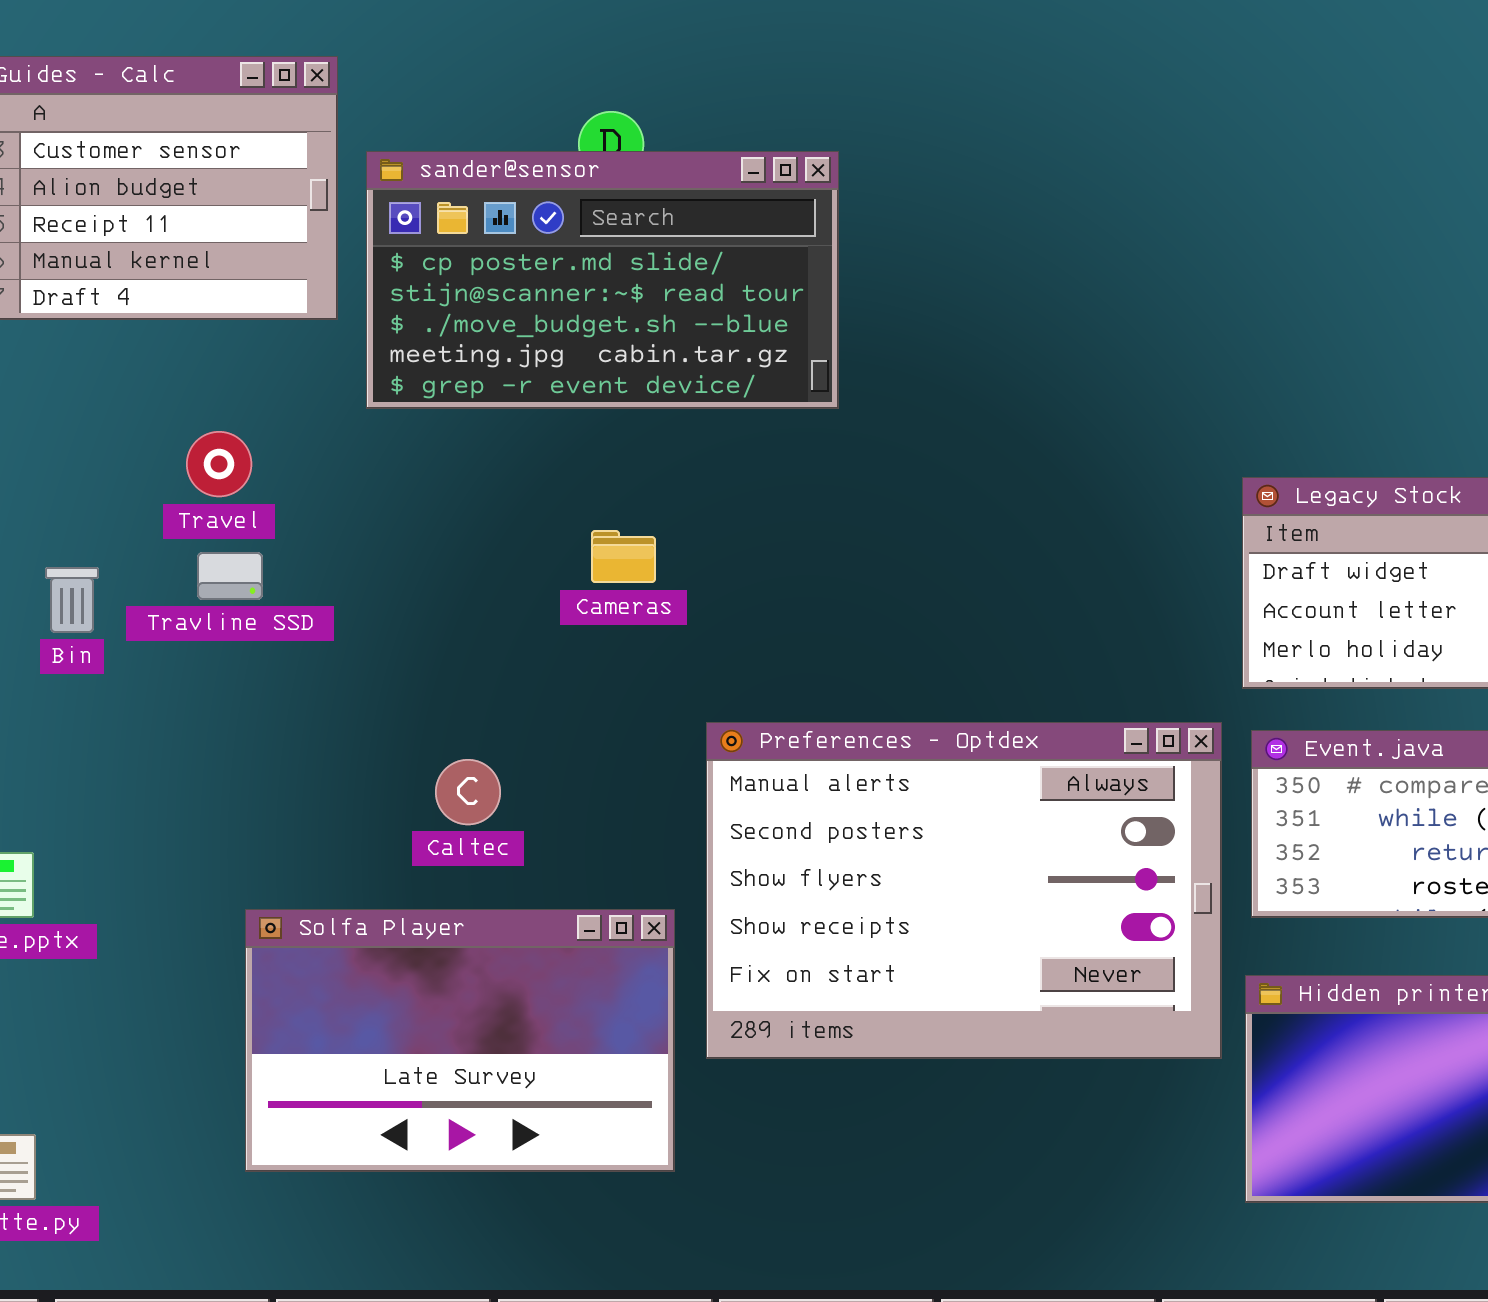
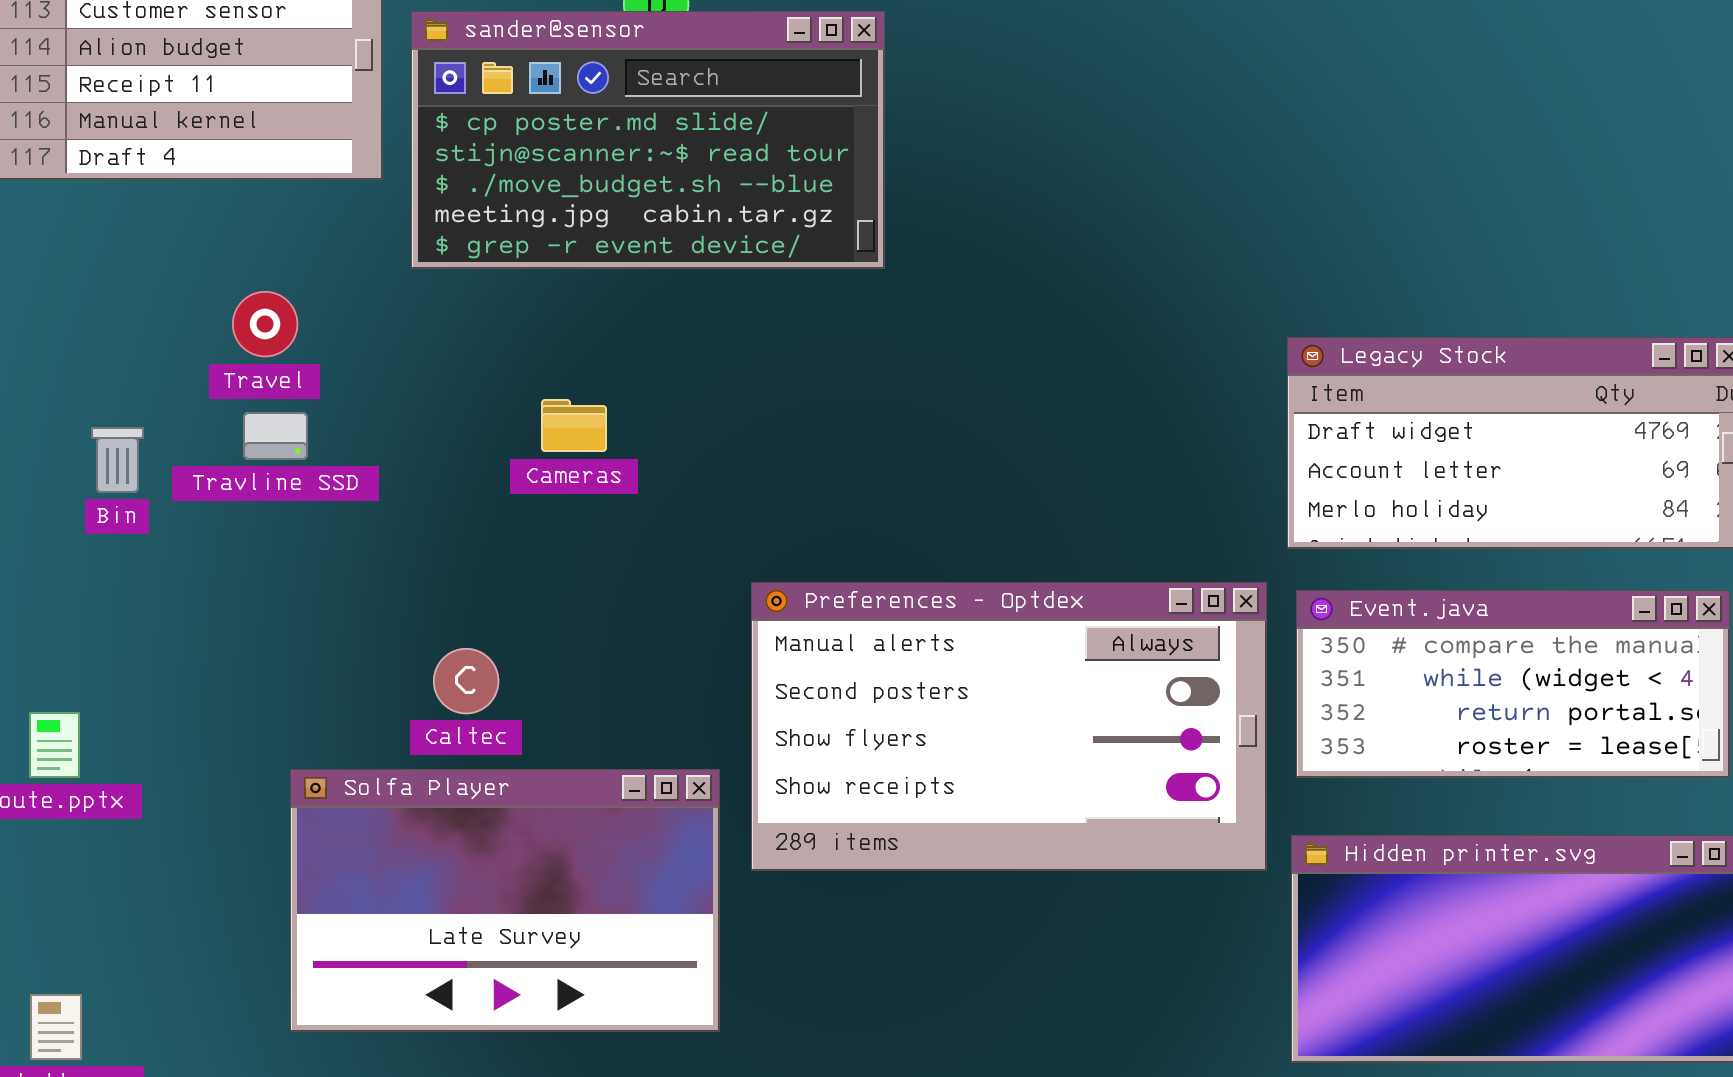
Cameras: [591,530,656,583] -> [541,399,607,452], moved
Preferences - Optdex: [706,722,1222,1059] -> [751,582,1267,871], resized
Caltec: [435,759,501,825] -> [433,648,499,714], moved

